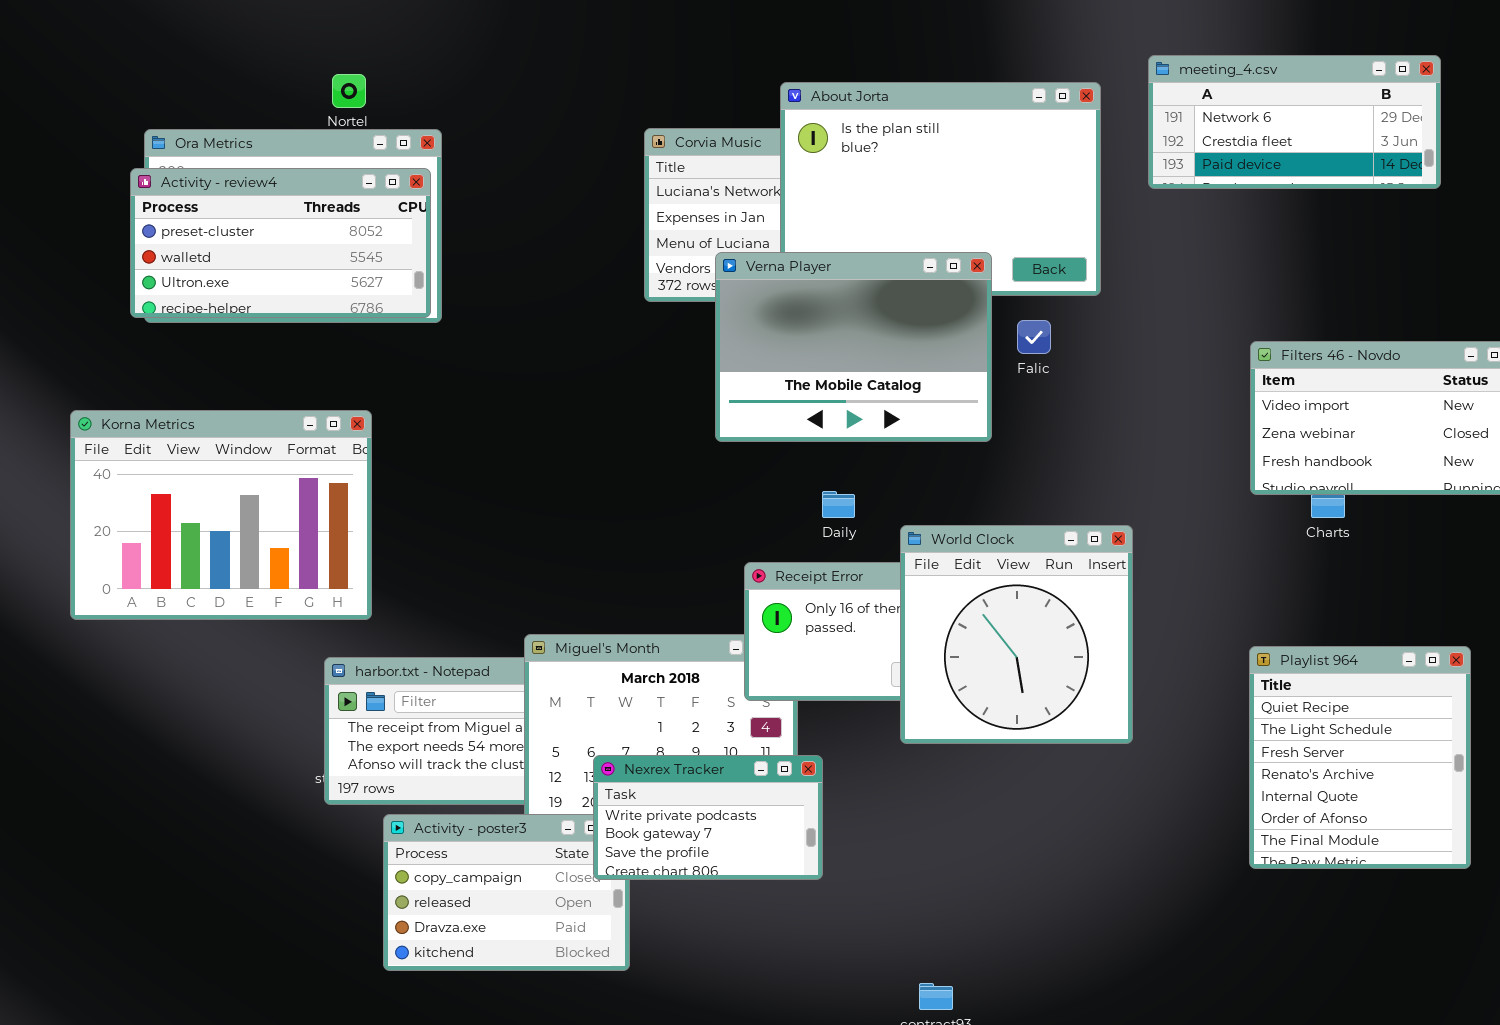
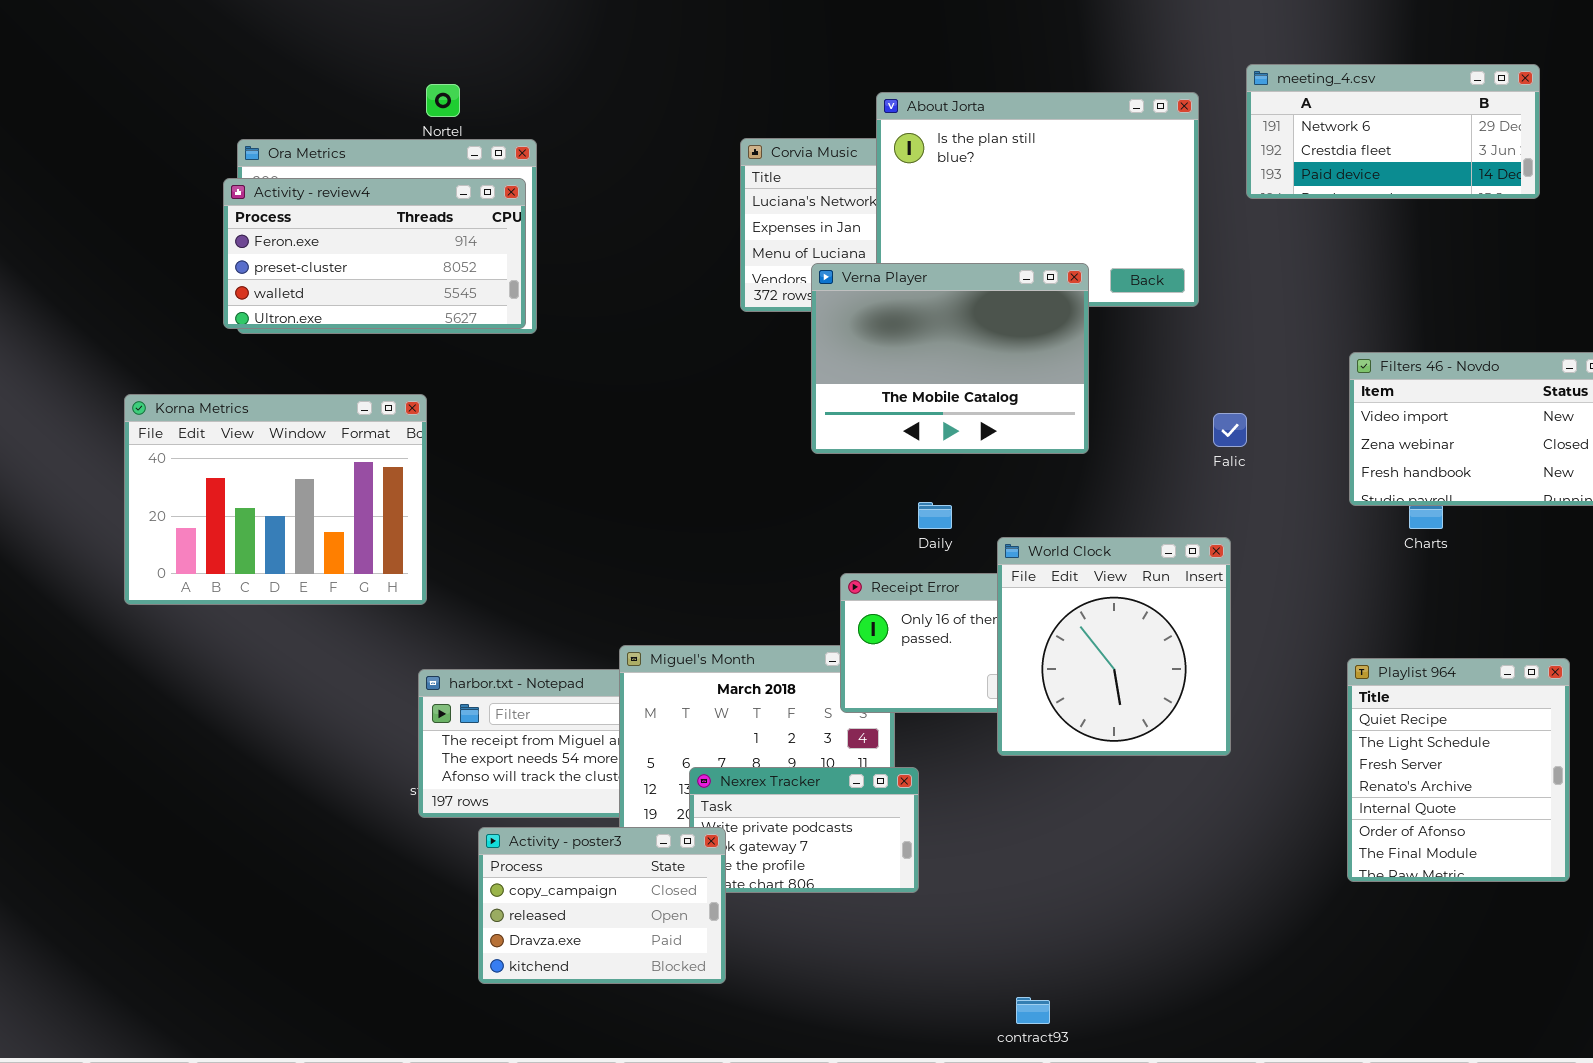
Activity - review4: [130,168,431,318] -> [223,178,526,329], scrolled up 1 row
Falic: [1017,320,1051,354] -> [1213,413,1247,447], moved
Korna Metrics: [70,410,372,620] -> [124,394,427,605], moved
Activity - poster3: [383,814,630,971] -> [478,827,726,984], raised

